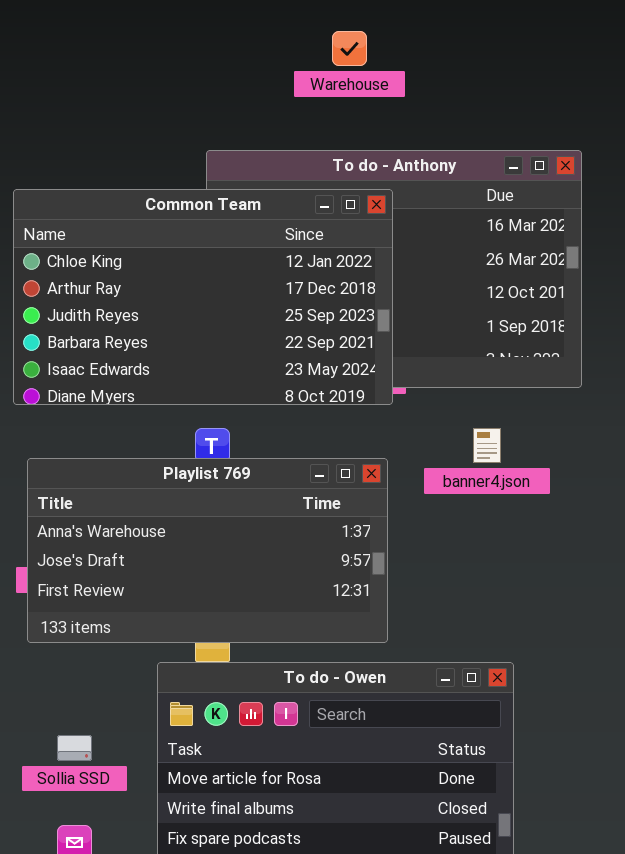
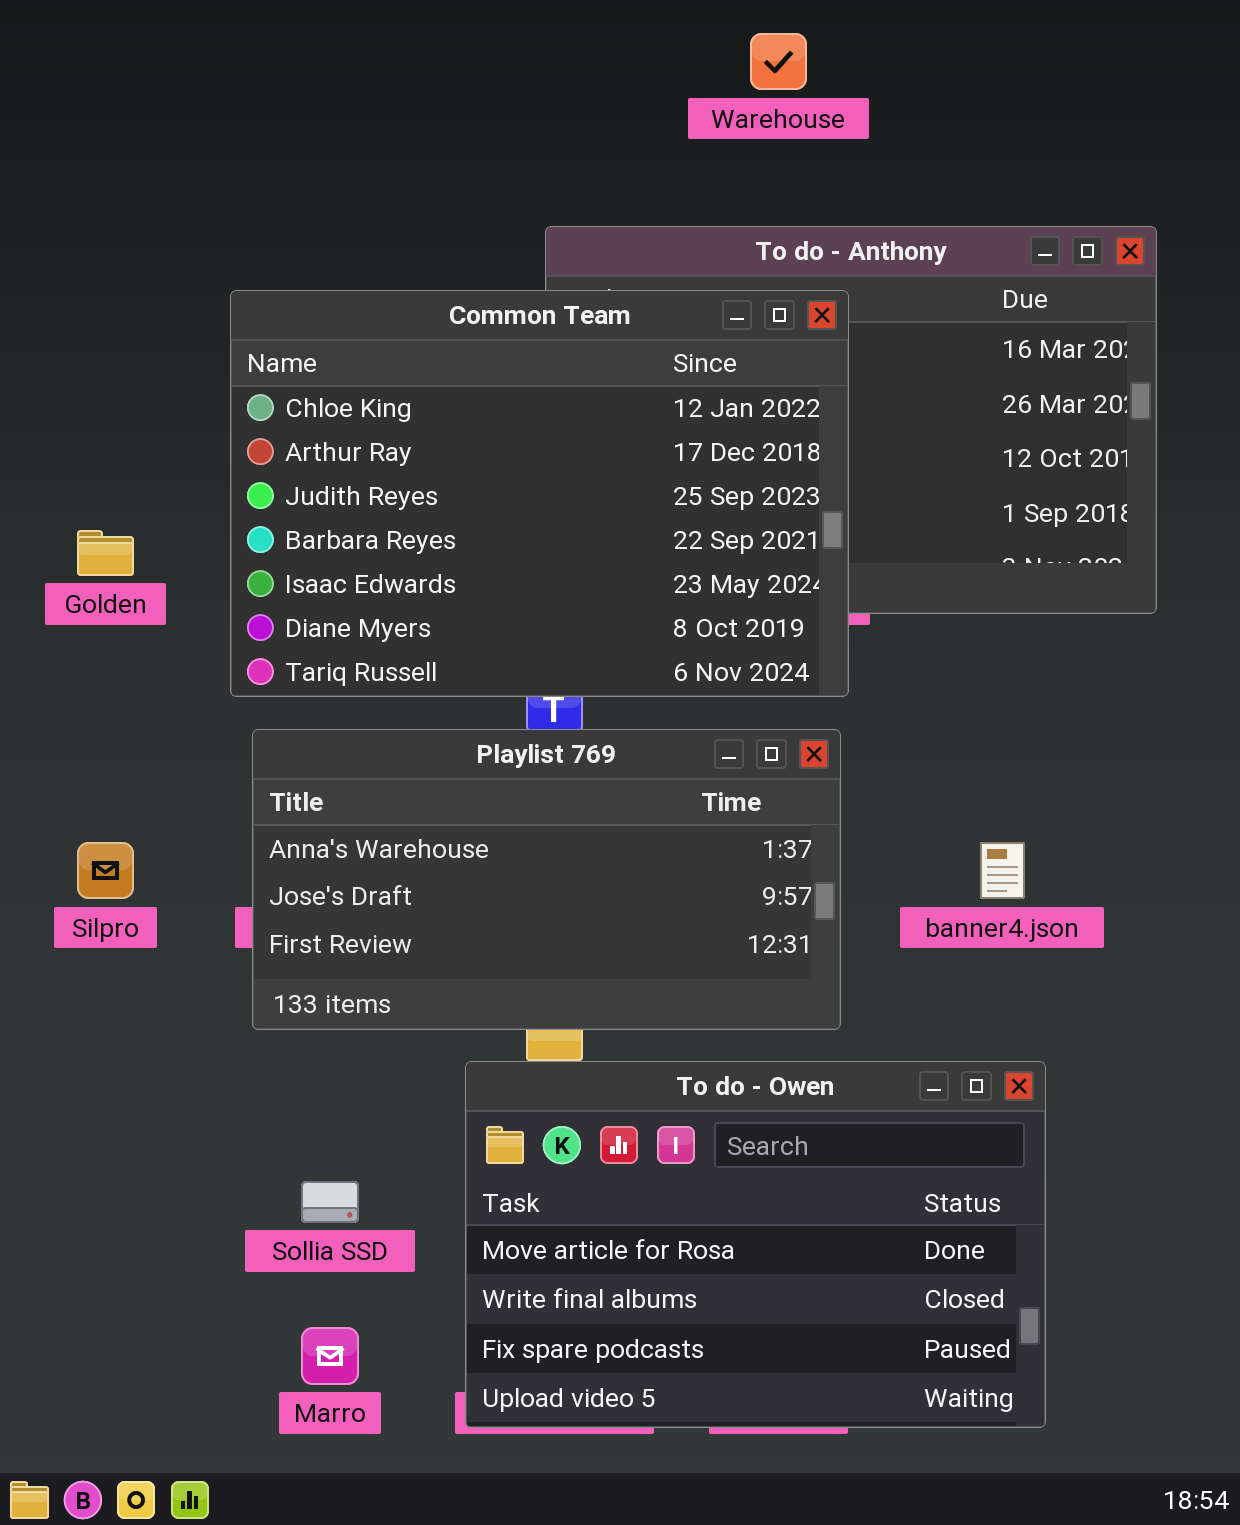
Common Team: [13,189,393,405] -> [230,290,849,697], resized
banner4.json: [473,428,501,463] -> [980,842,1025,899], moved

